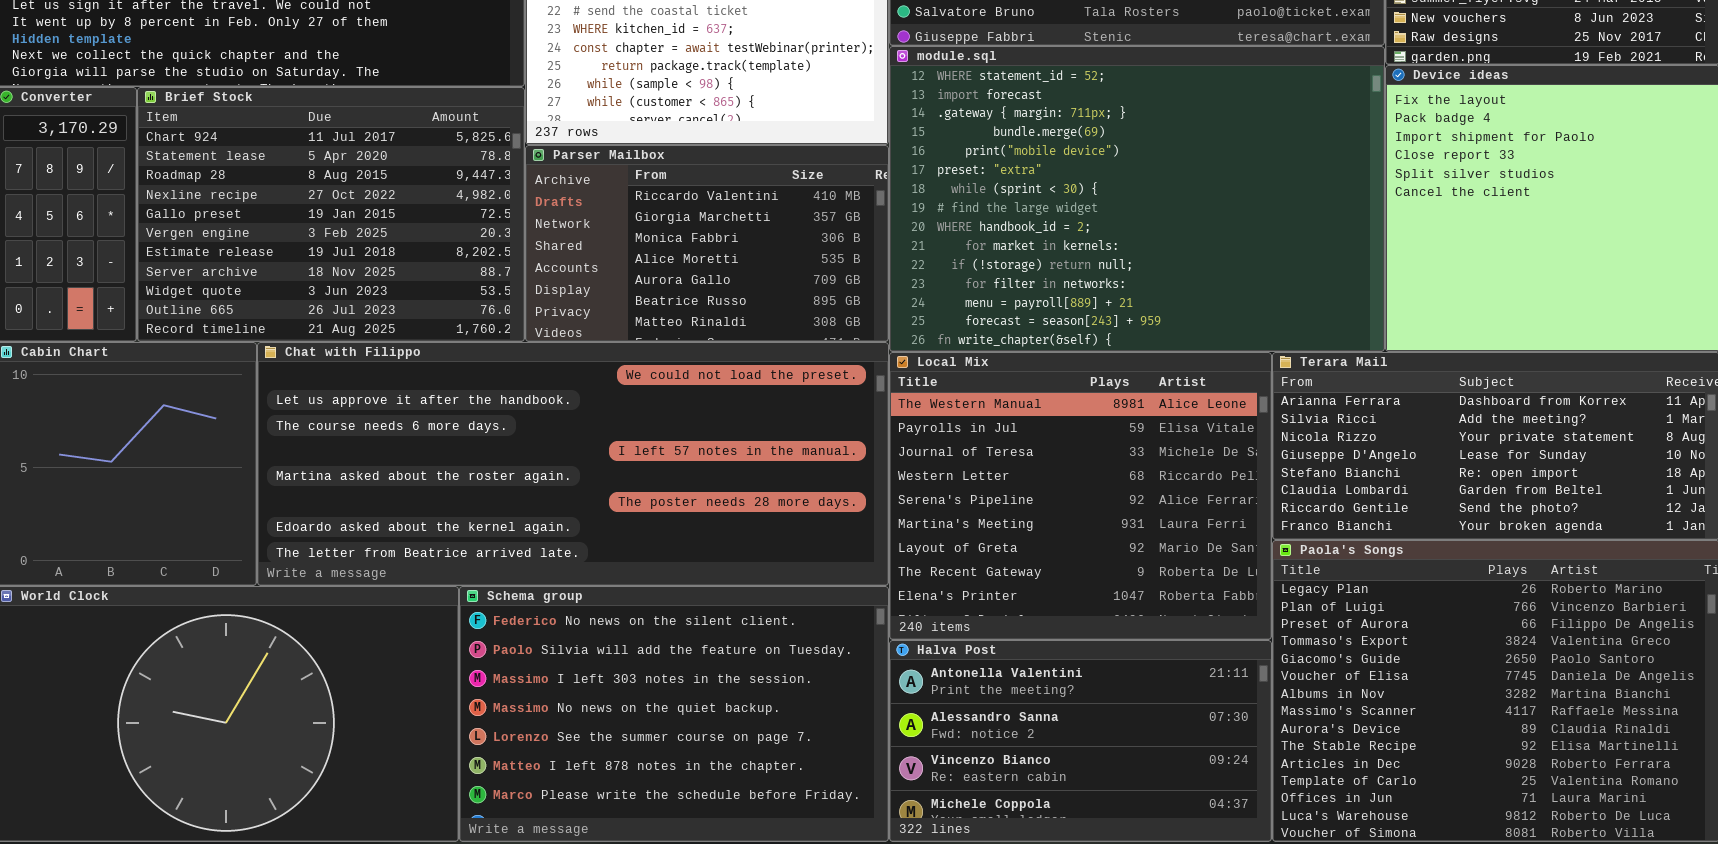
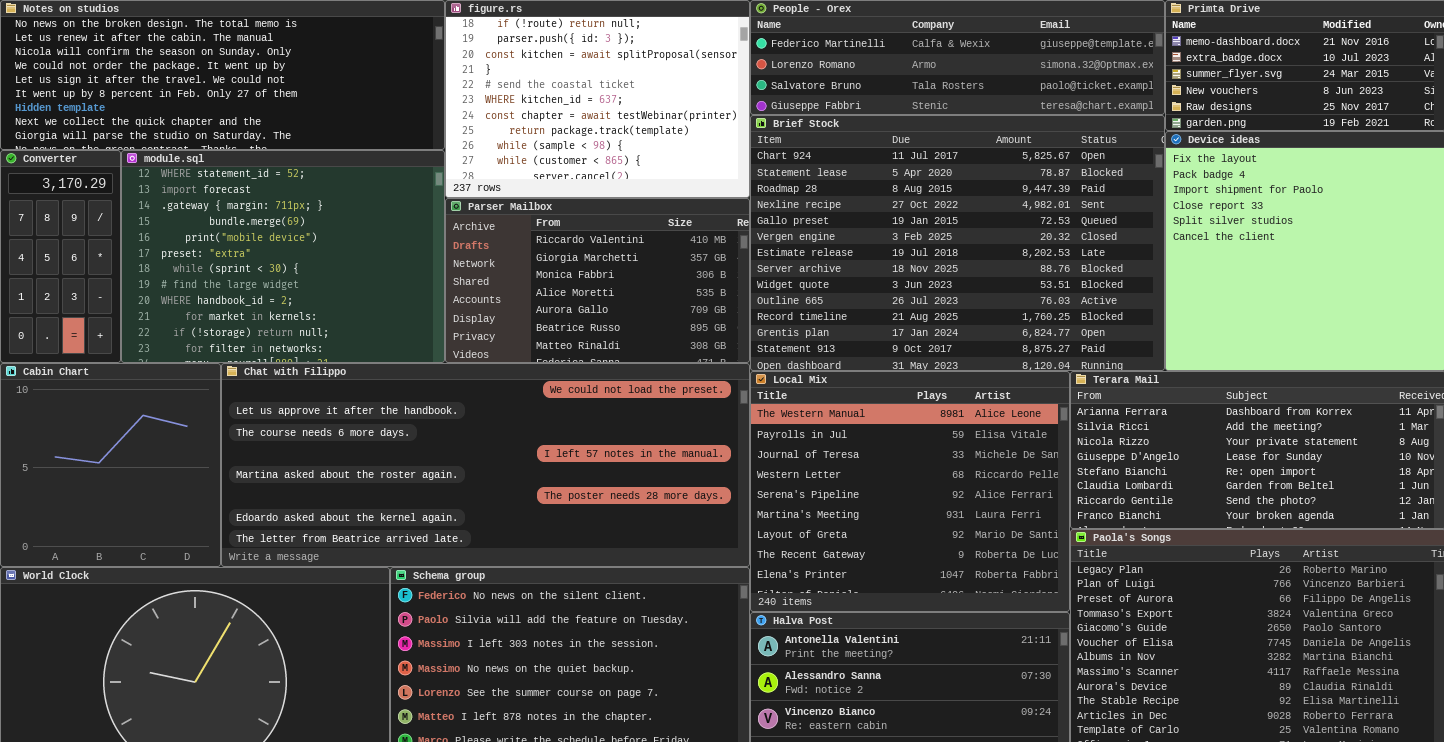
module.sql: [889,46,1385,352] -> [121,150,445,363], moved, resized
Brief Stock: [137,87,525,342] -> [750,115,1165,371], moved, resized

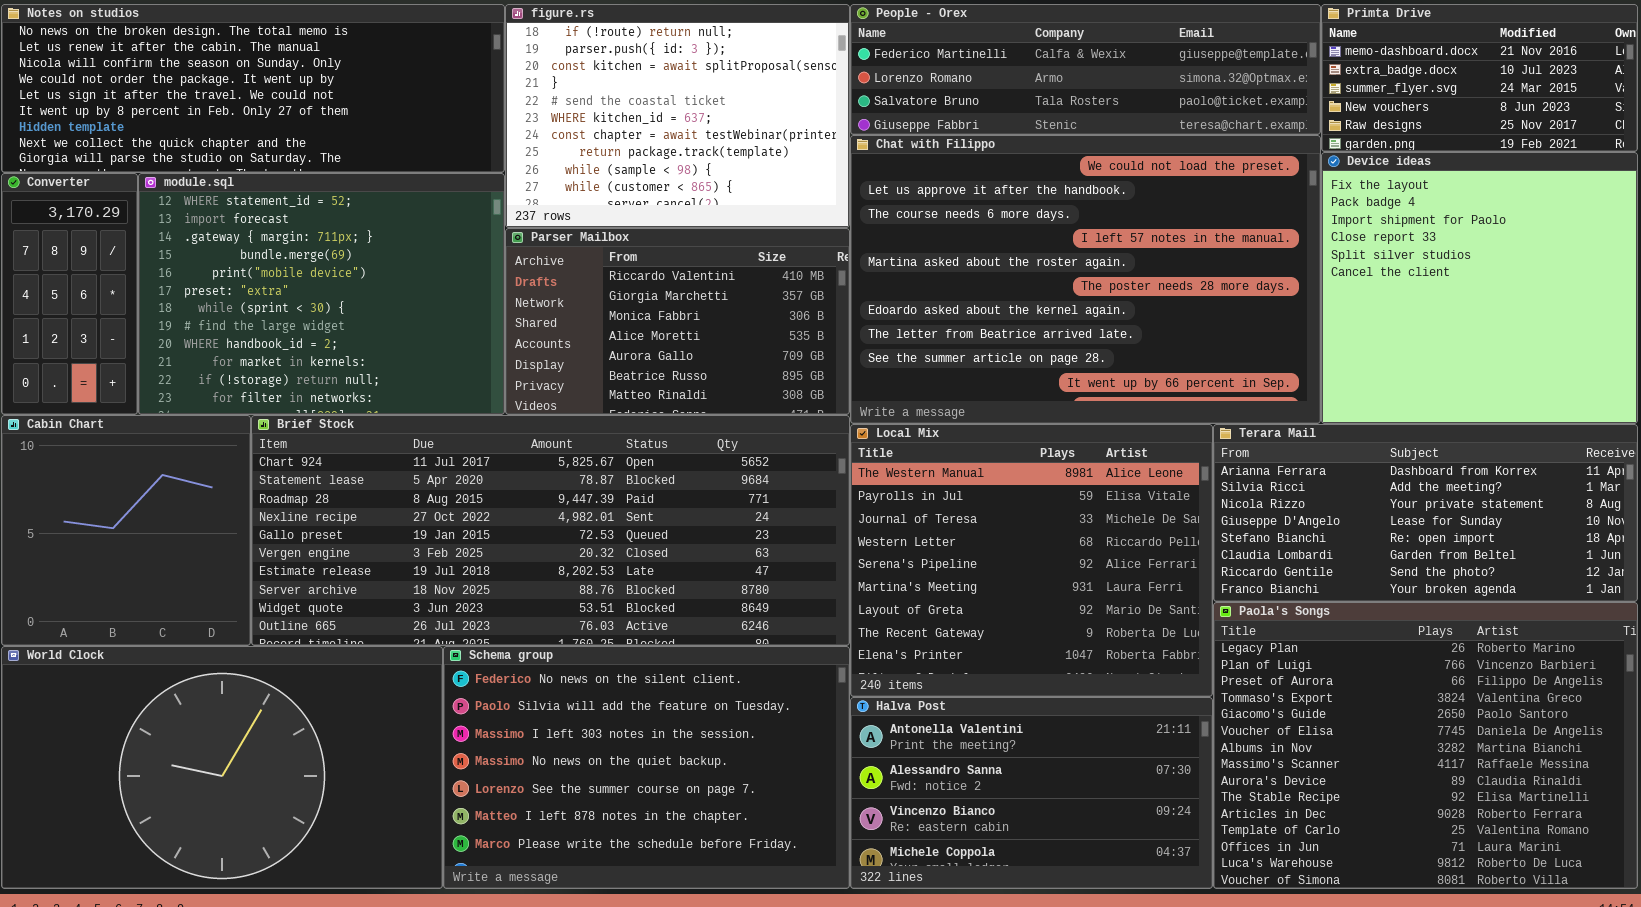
Brief Stock: [750,115,1165,371] -> [251,415,850,646], moved, resized
Chat with Filippo: [221,363,750,567] -> [850,135,1321,424], moved, resized

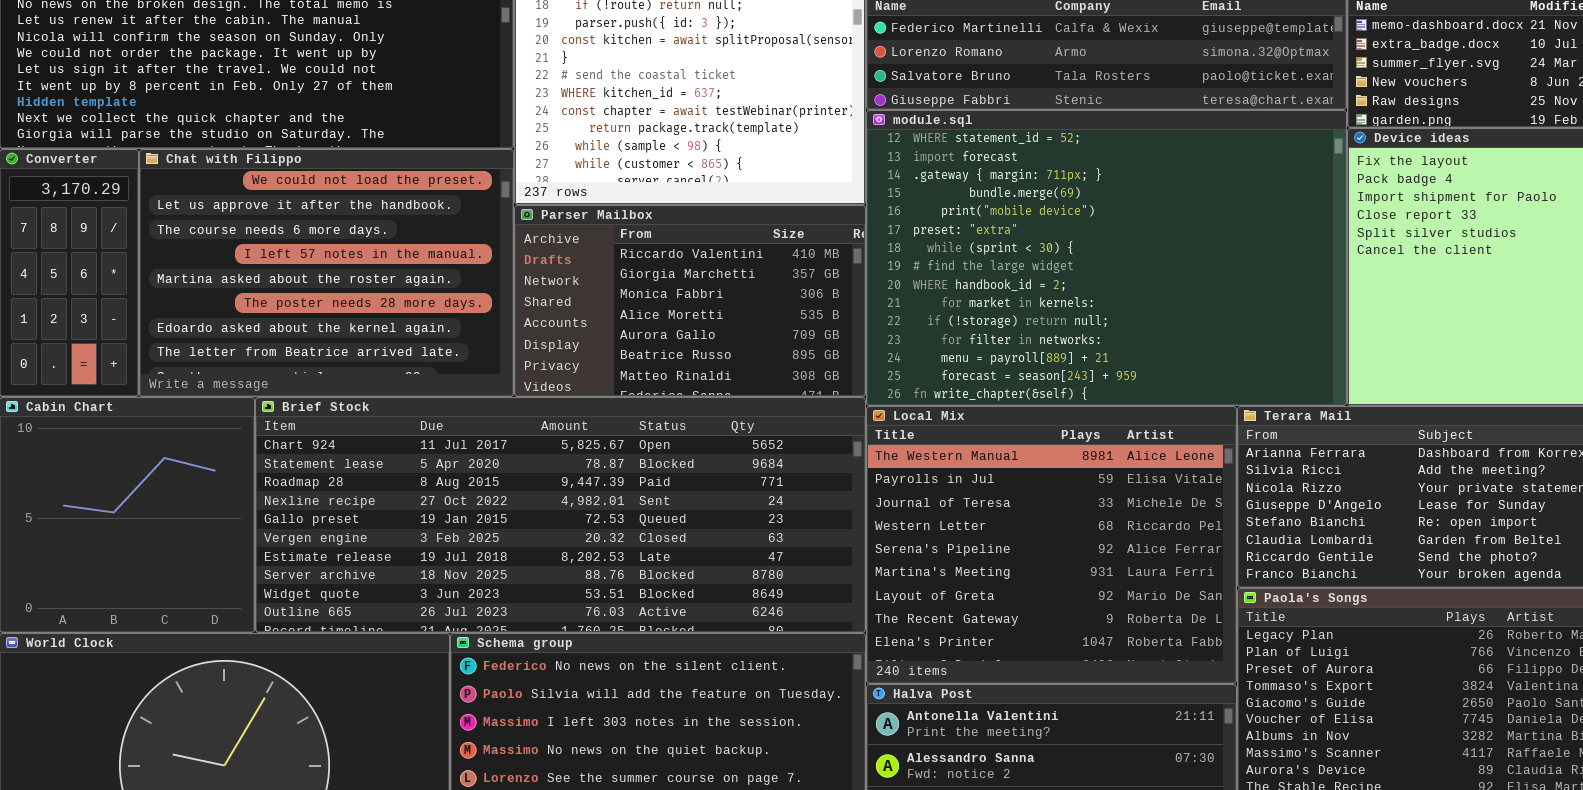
Chat with Filippo: [850,135,1321,424] -> [139,149,514,397], moved, resized
module.sql: [138,173,505,415] -> [866,110,1347,406], moved, resized

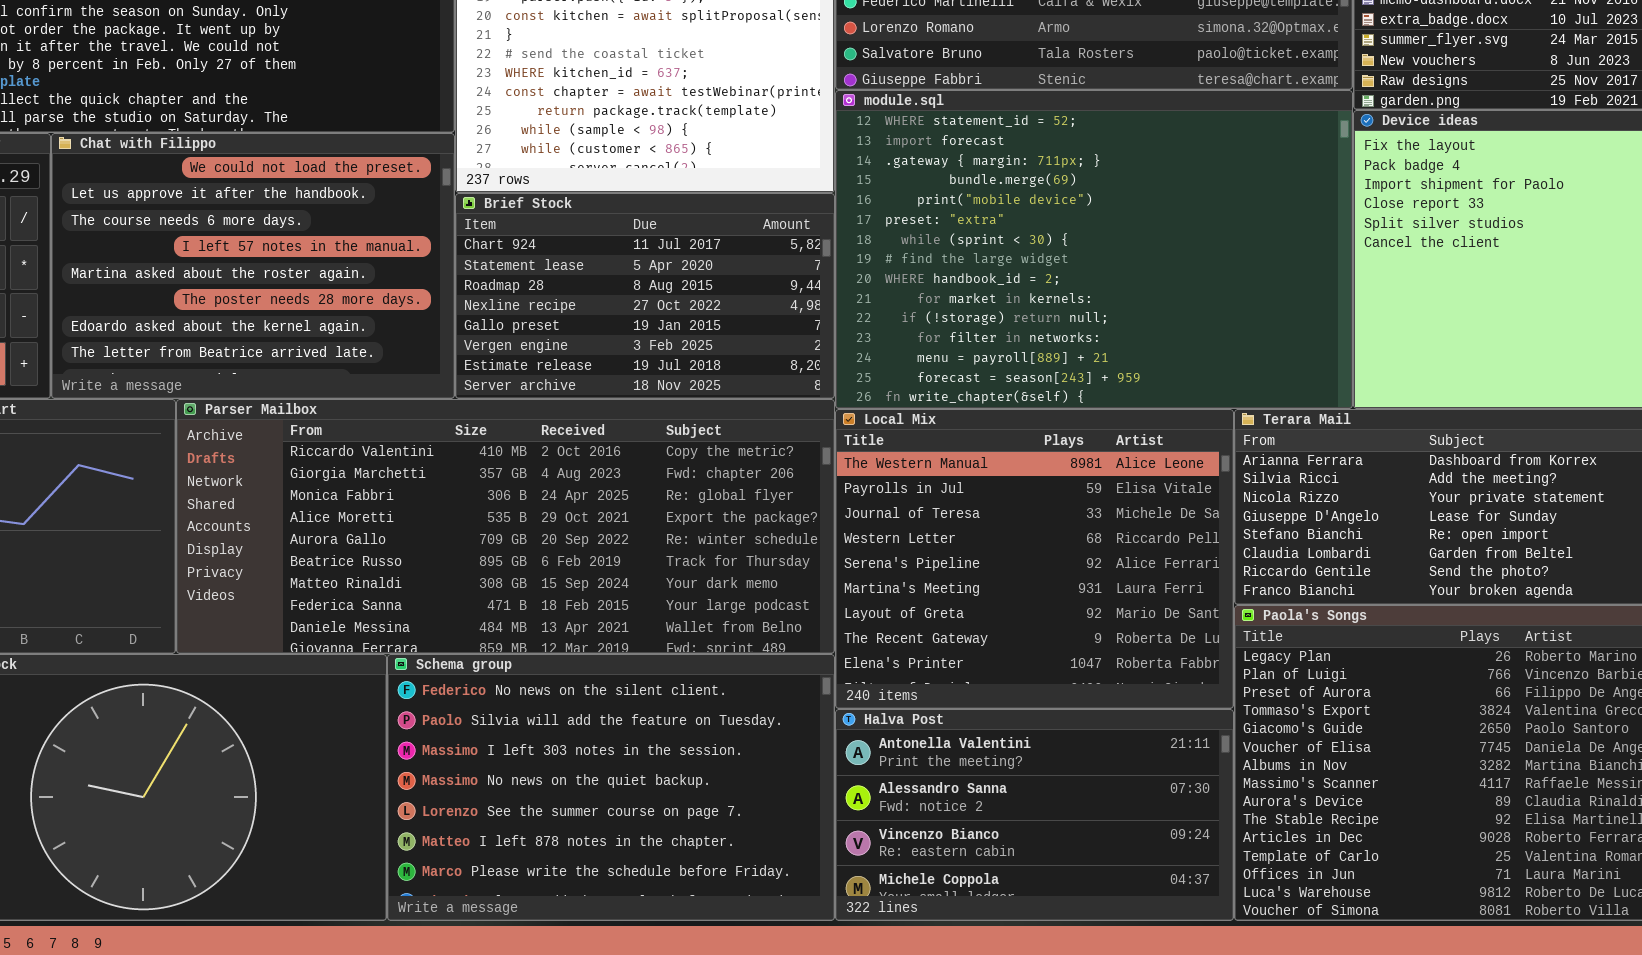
Parser Mailbox: [514,205,866,397] -> [176,399,835,654], moved, resized
Brief Stock: [255,397,866,633] -> [455,193,835,399], moved, resized

